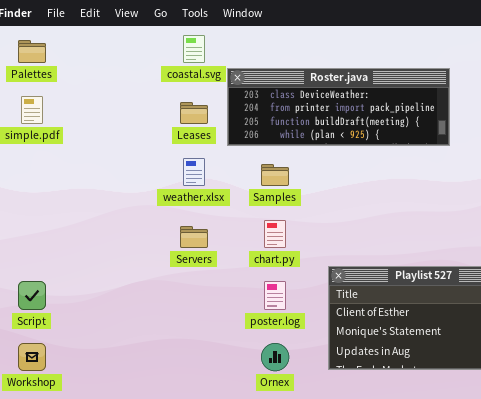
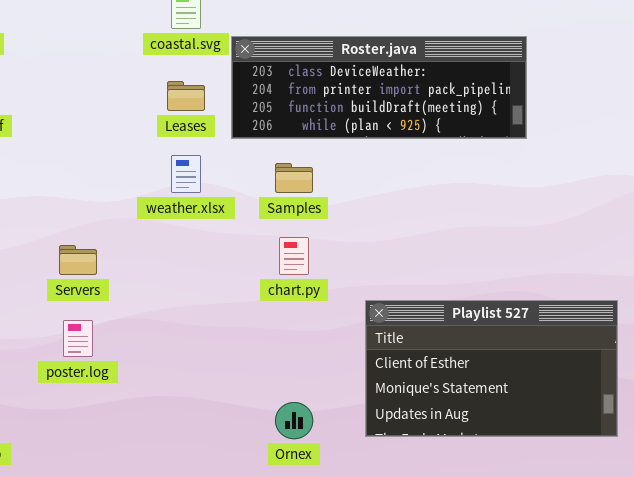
Servers: [180,226,208,248] -> [59,245,97,275], moved
poster.log: [264,281,286,310] -> [63,320,93,357], moved

